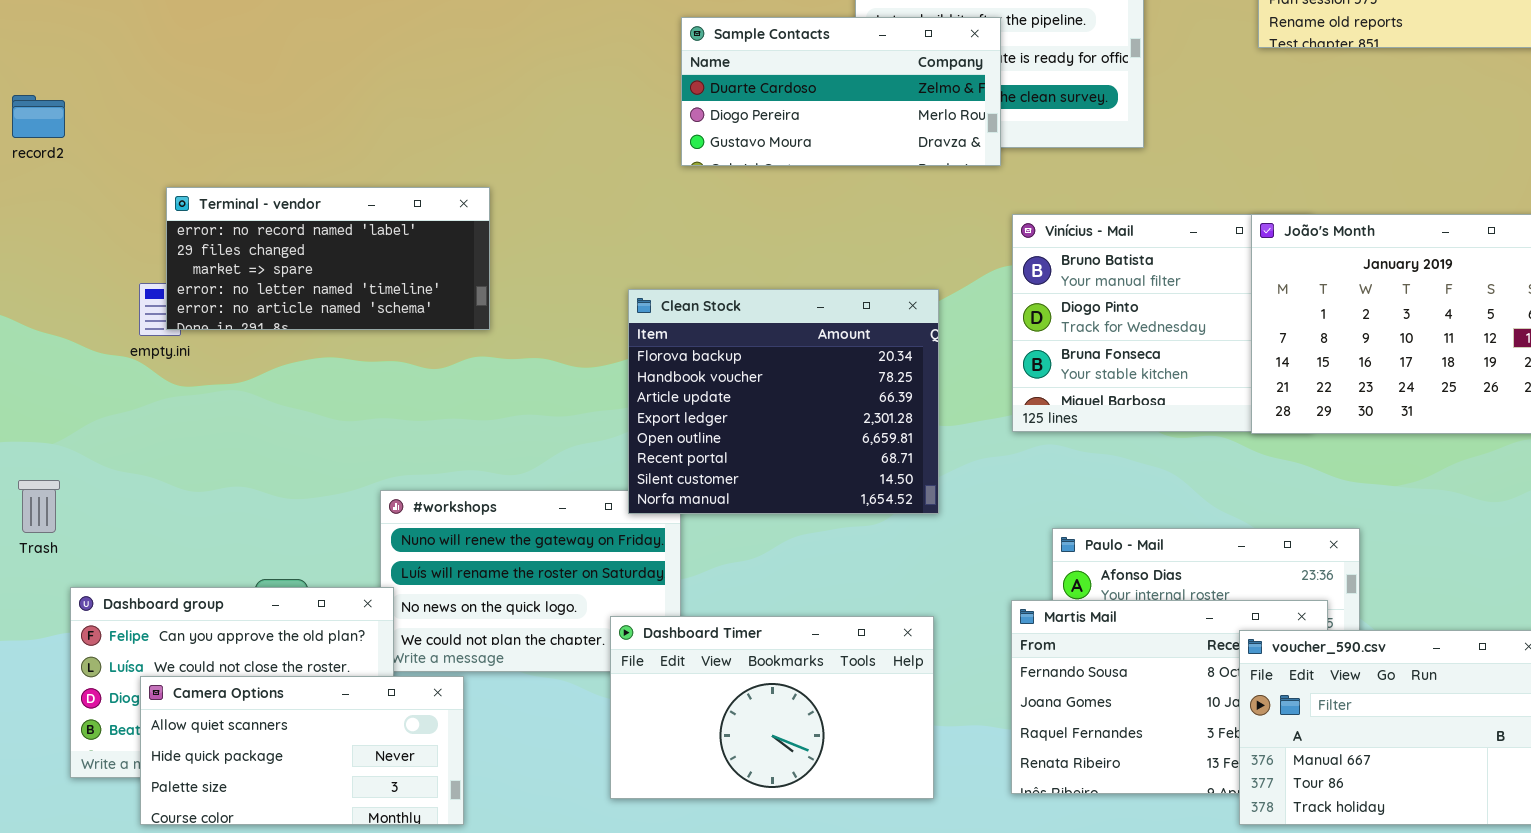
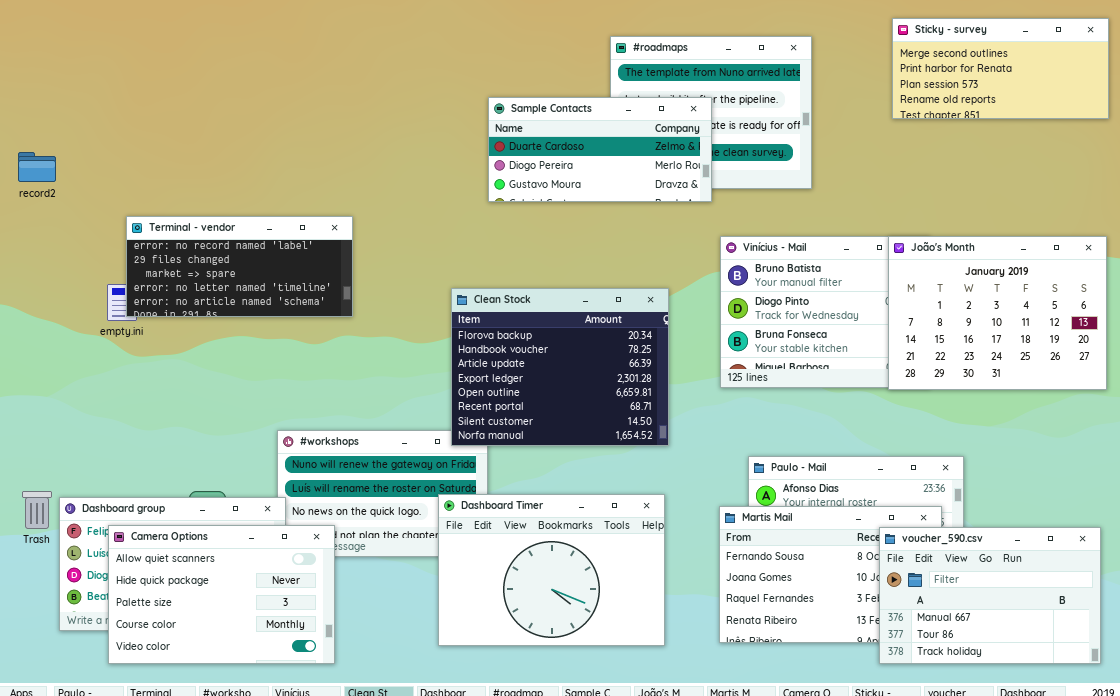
Trash: [18,480,60,533] -> [22,491,52,529], moved
Dashboard Timer: [610,616,934,799] -> [438,494,665,646], resized
Camera Options: [140,676,464,825] -> [108,525,335,664], resized

